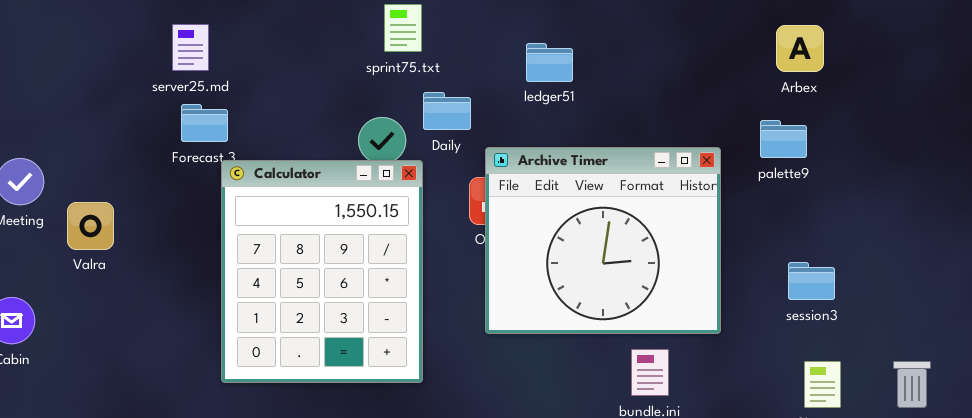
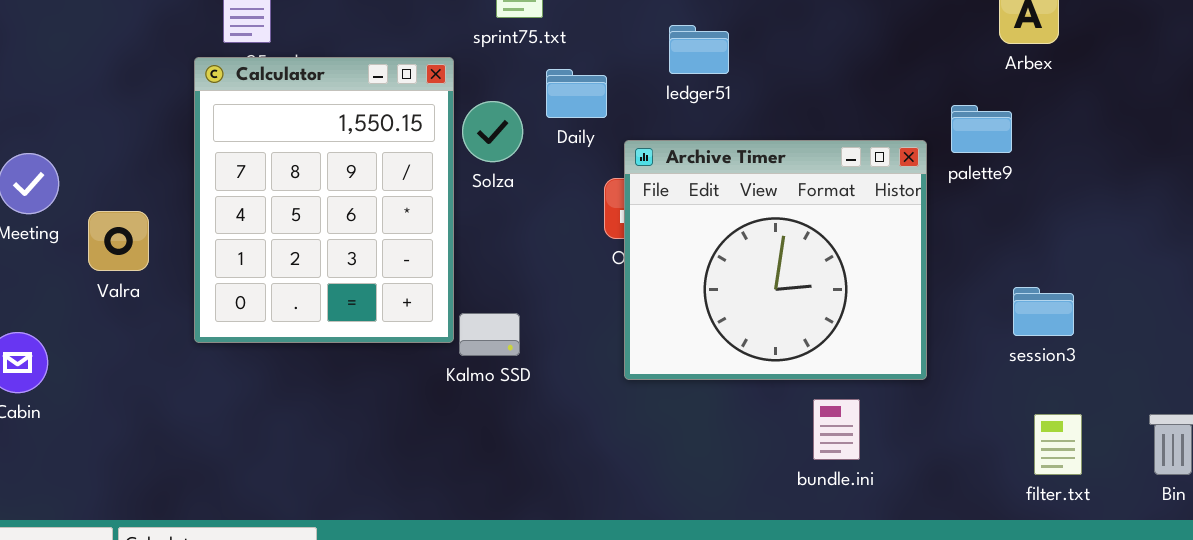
ledger51: [526,43,573,82] -> [669,25,729,74], moved
palette9: [760,120,807,158] -> [951,105,1012,153], moved
Calculator: [221,160,423,383] -> [194,57,454,343], moved

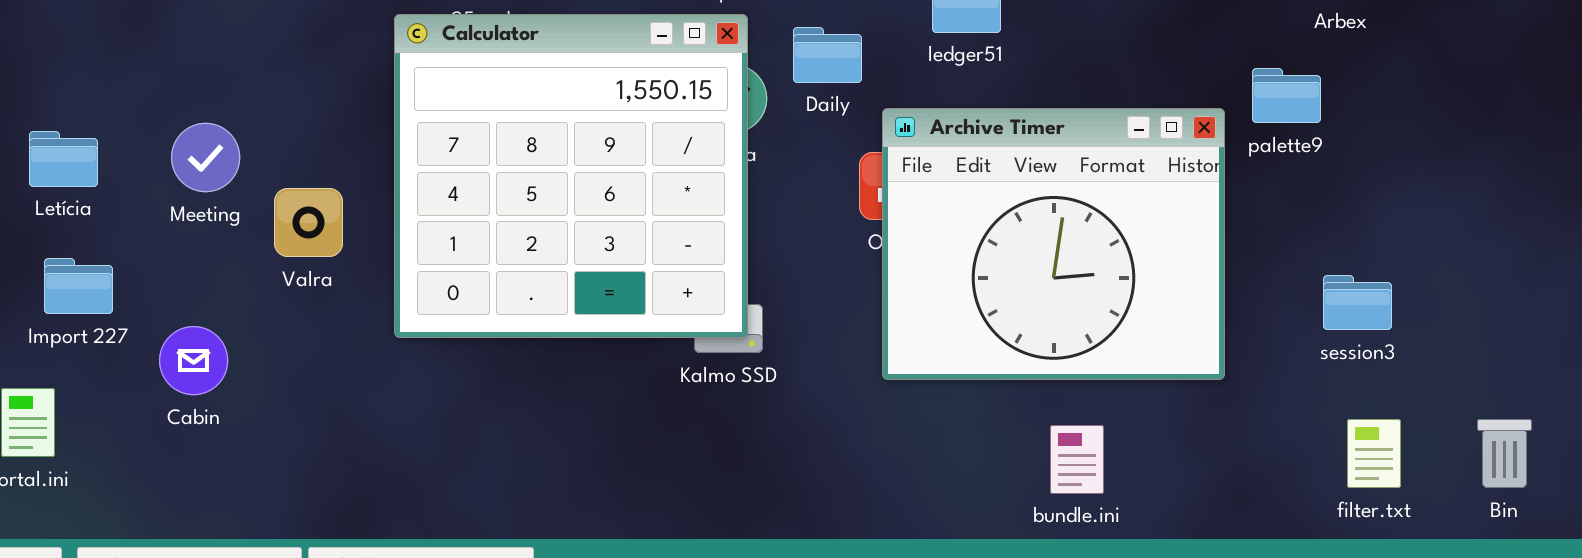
Calculator: [194,57,454,343] -> [394,14,748,338], resized
bundle.ini: [813,399,860,460] -> [1050,425,1104,494], moved

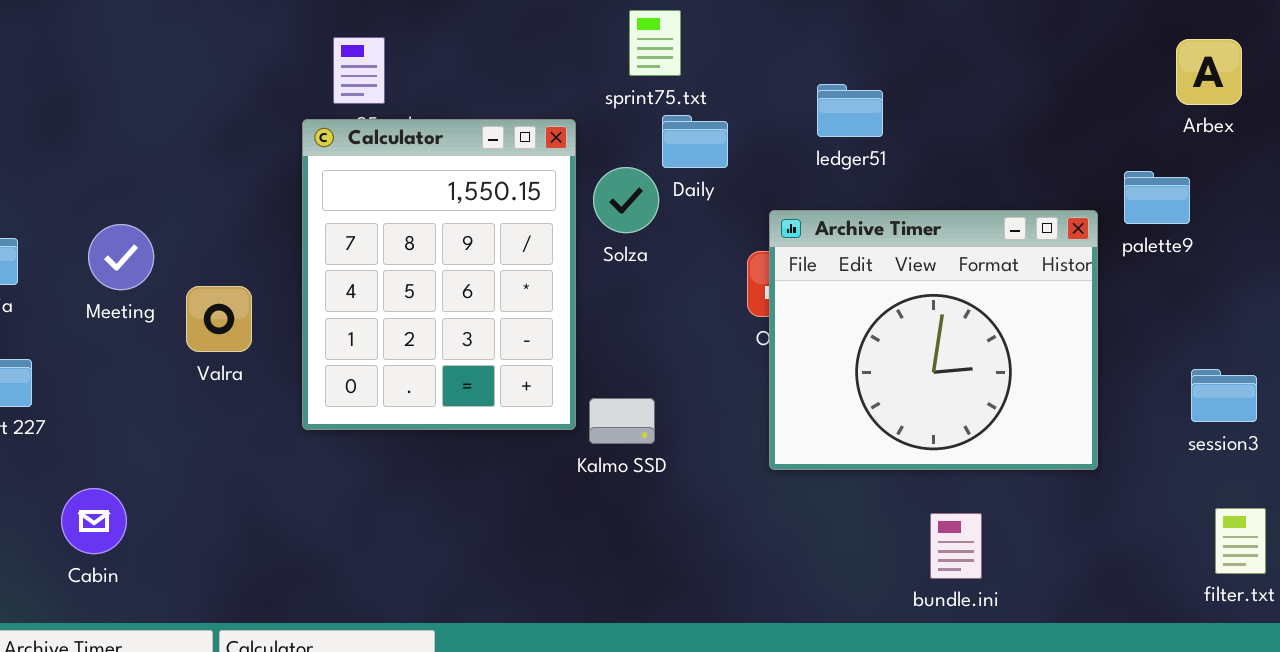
Calculator: [394,14,748,338] -> [302,119,576,430], resized
Daily: [793,27,862,83] -> [662,115,728,168], moved
Cabin: [159,326,228,395] -> [61,488,127,554], moved

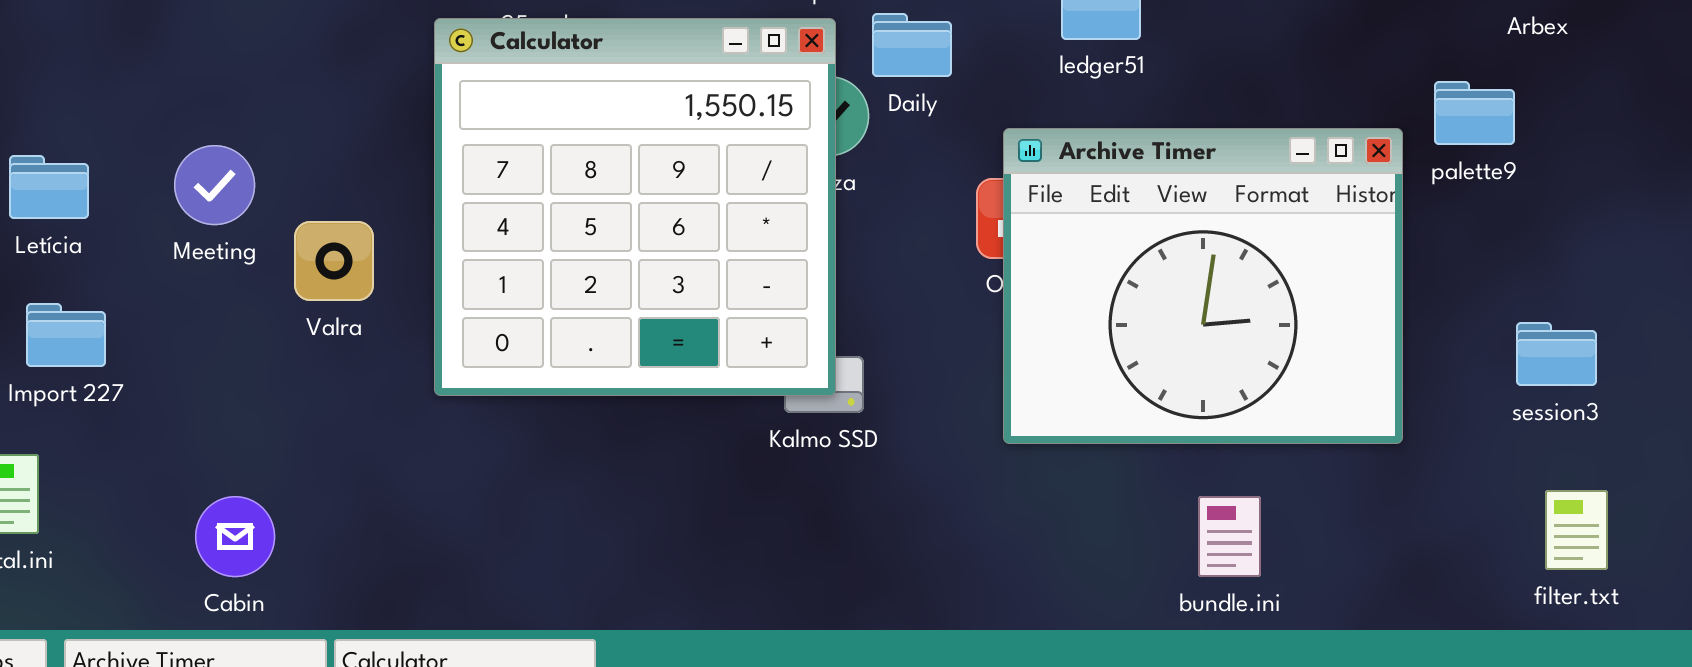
Calculator: [302,119,576,430] -> [434,18,836,396], resized
Cabin: [61,488,127,554] -> [195,496,275,577], moved

